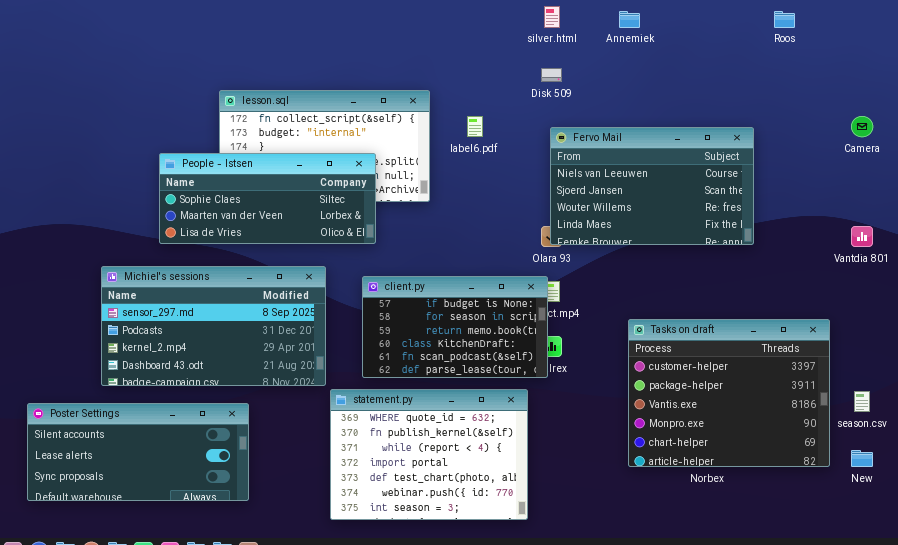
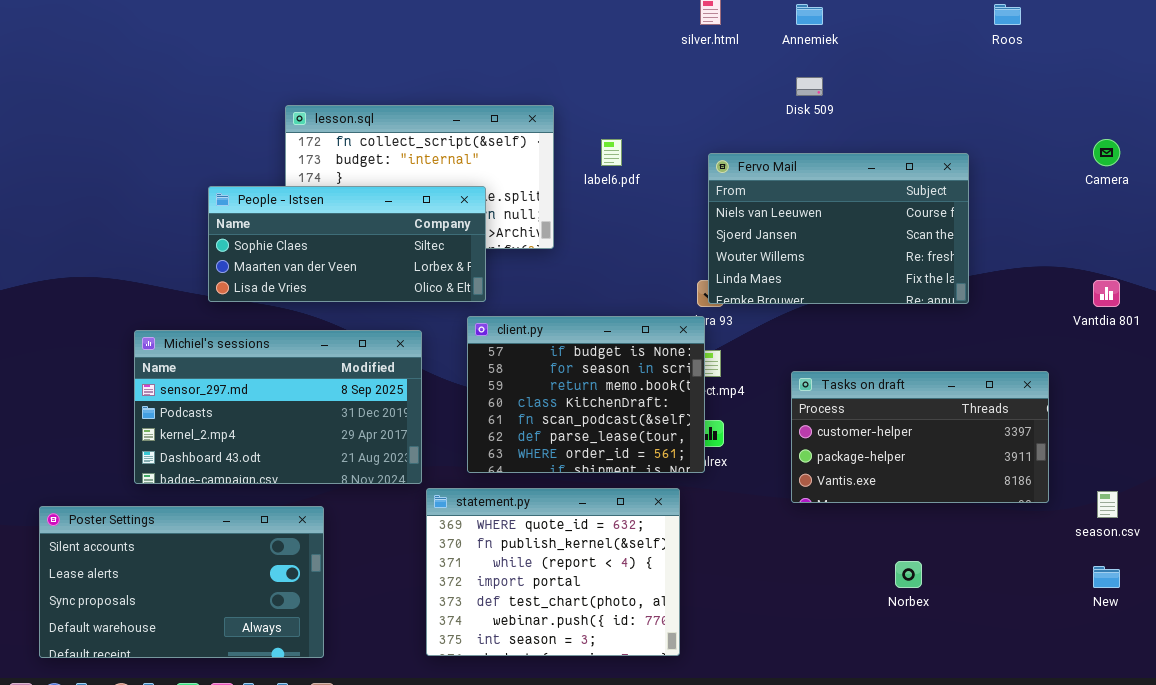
Disk 509: [541,68,562,82] -> [796,77,823,96], moved
client.py: [362,276,548,378] -> [467,316,705,473], resized
Tasks on draft: [628,319,830,467] -> [791,371,1049,503], moved, resized
Poster Settings: [27,403,249,501] -> [39,506,324,658], resized

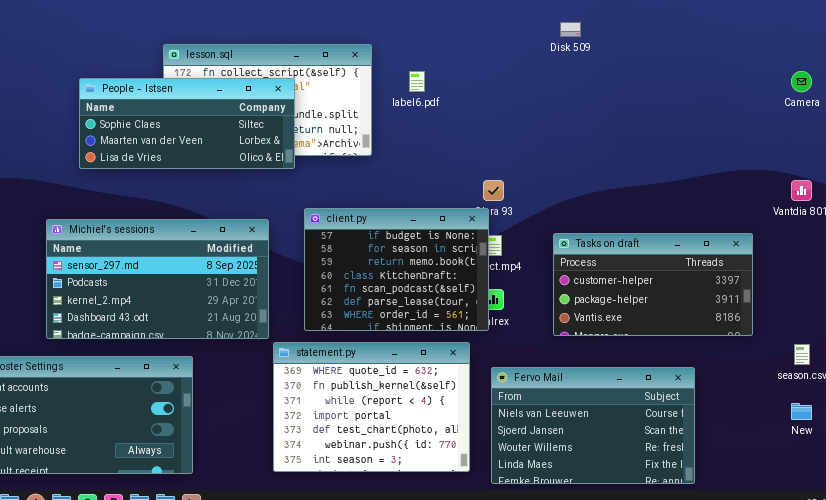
Fervo Mail: [708,153,969,304] -> [491,367,695,484], moved
People - Istsen: [208,186,486,302] -> [79,78,295,169], moved
Tasks on draft: [791,371,1049,503] -> [553,233,753,336], moved

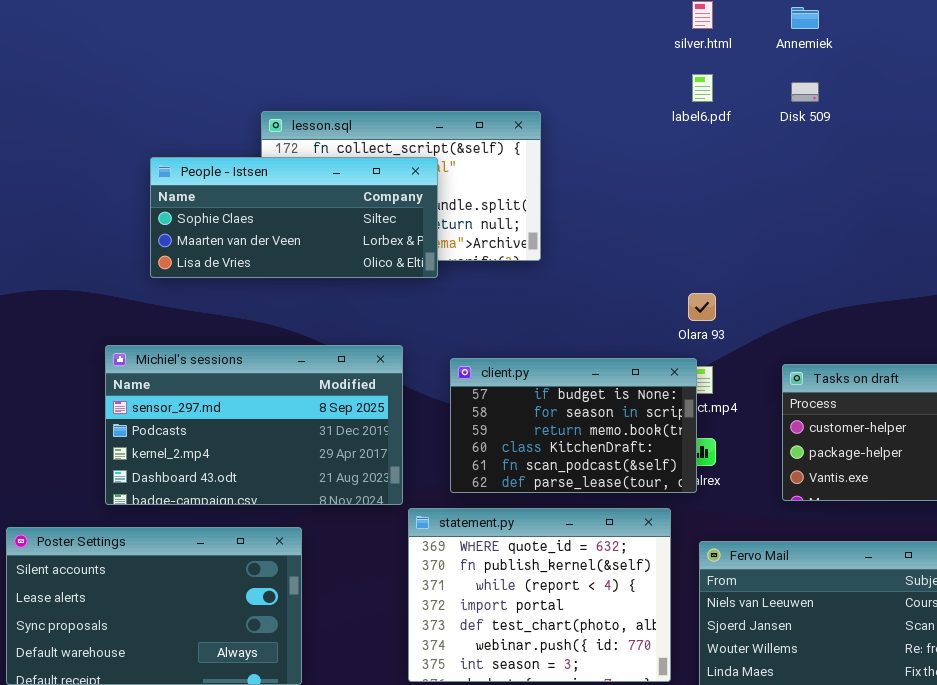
label6.pdf: [409,71,425,92] -> [692,74,713,102], moved
client.py: [304,208,489,331] -> [450,358,697,493], resized

